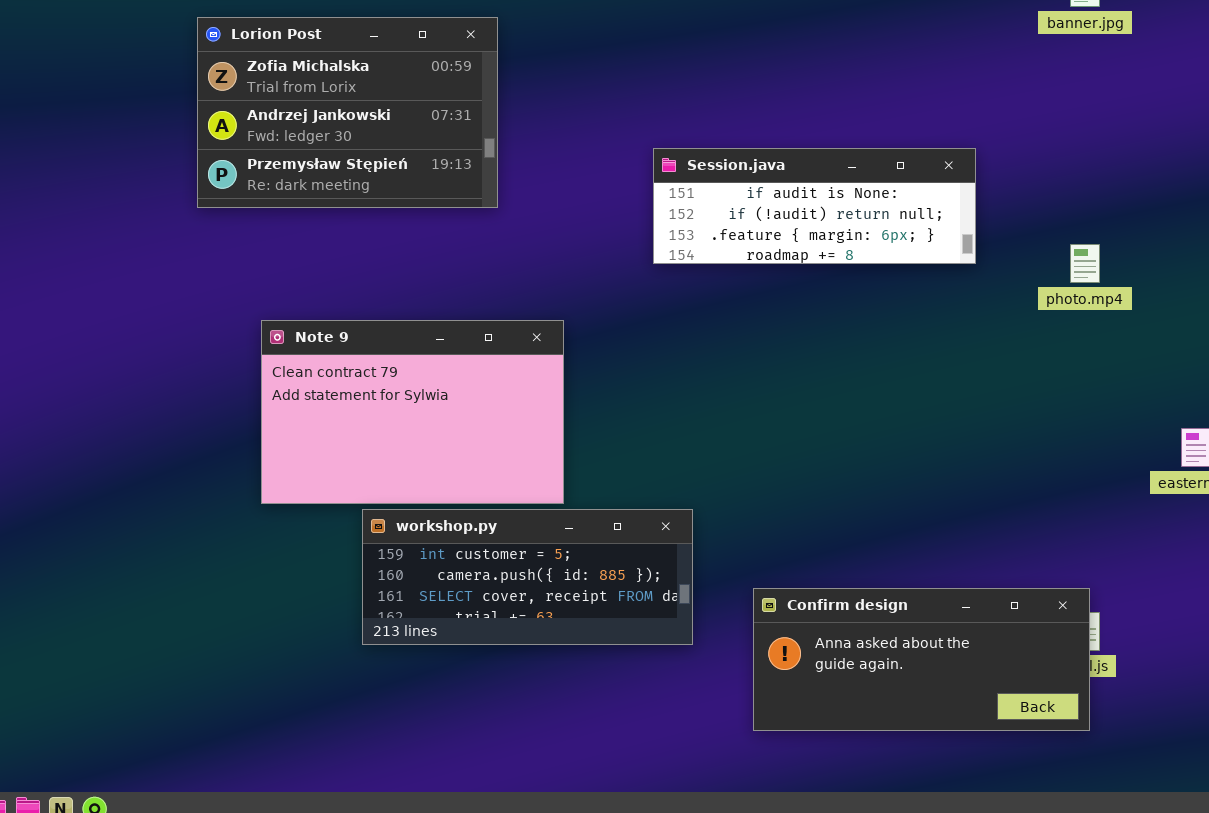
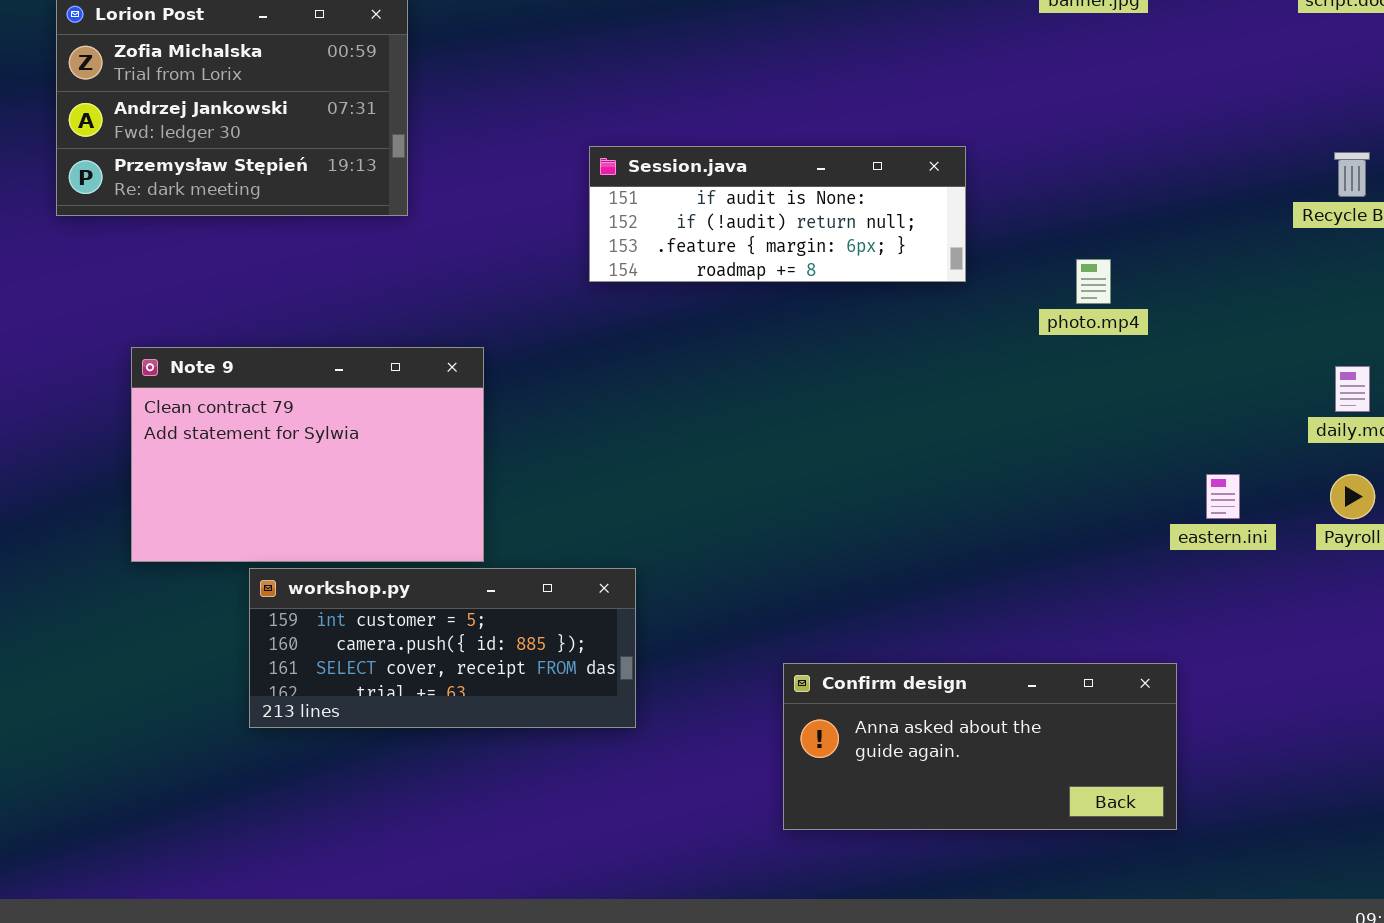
Confirm design: [753,588,1090,731] -> [783,663,1177,830], moved

